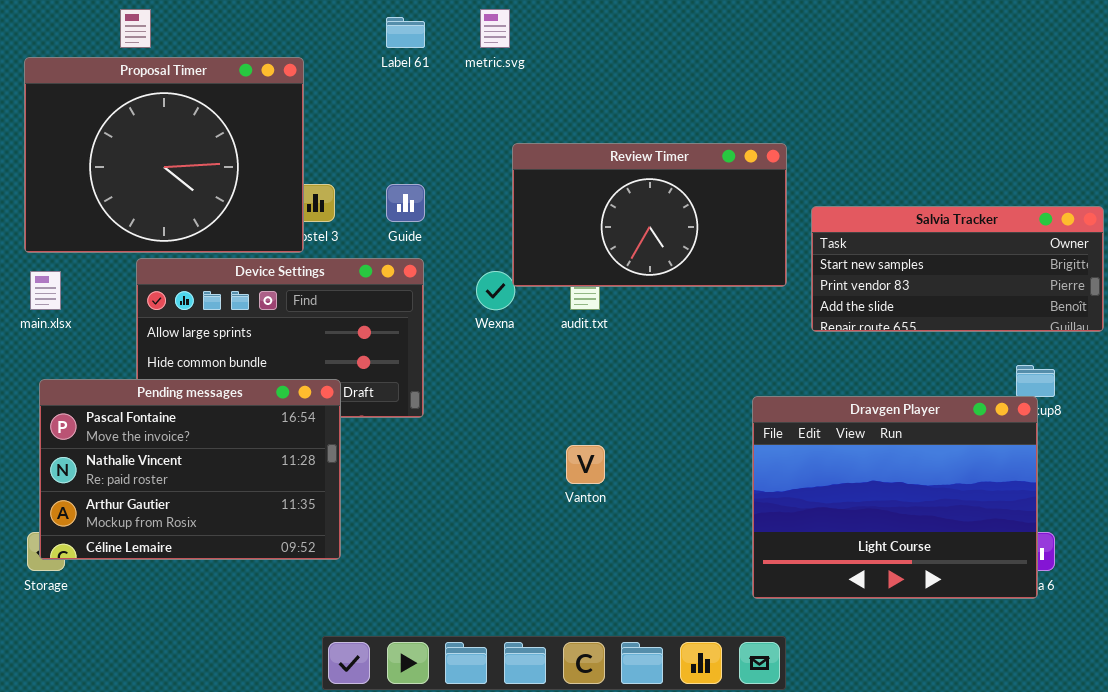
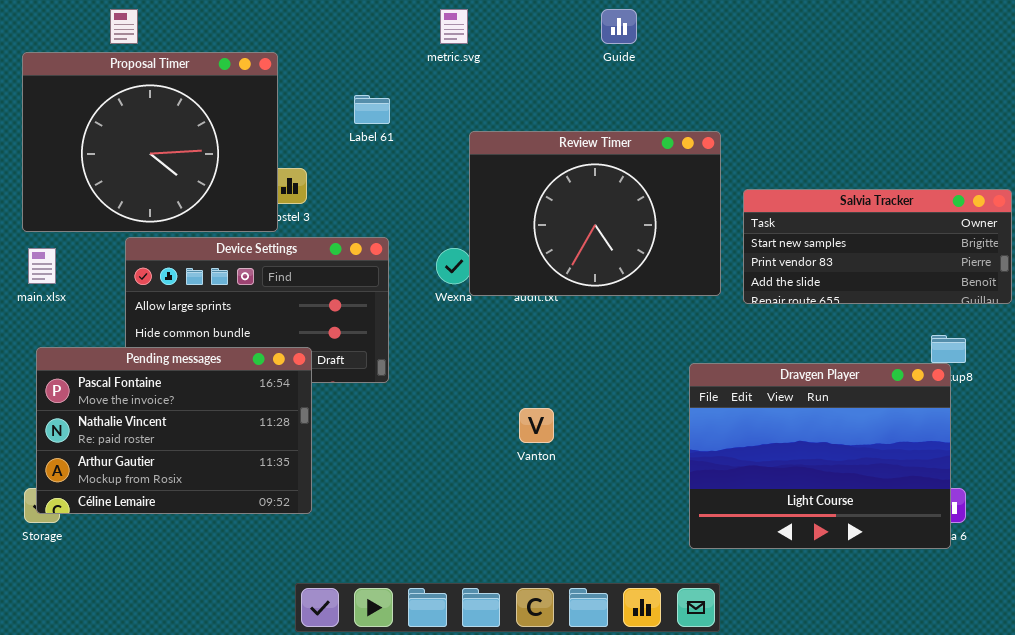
Label 61: [386,17,425,48] -> [354,95,390,124], moved
Review Timer: [512,143,787,287] -> [469,131,721,296], resized
Guide: [386,184,425,222] -> [601,9,637,44], moved

